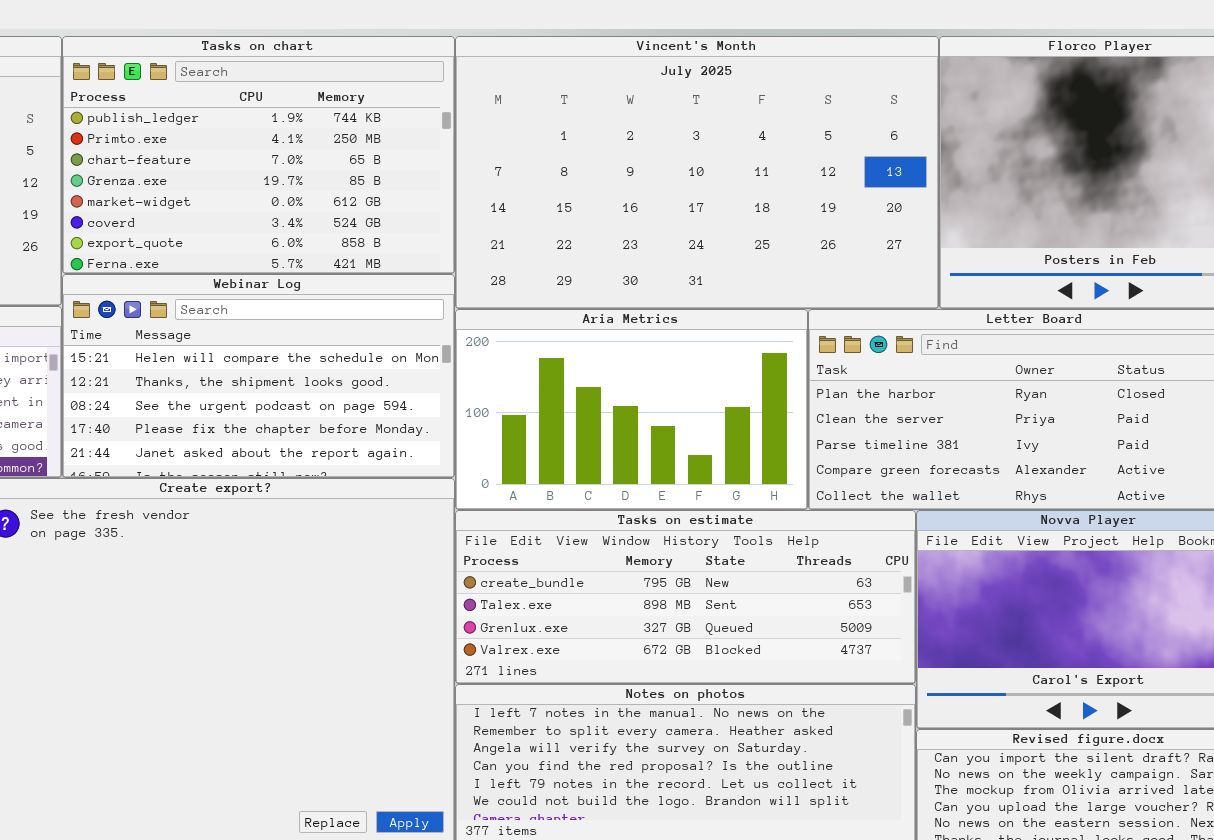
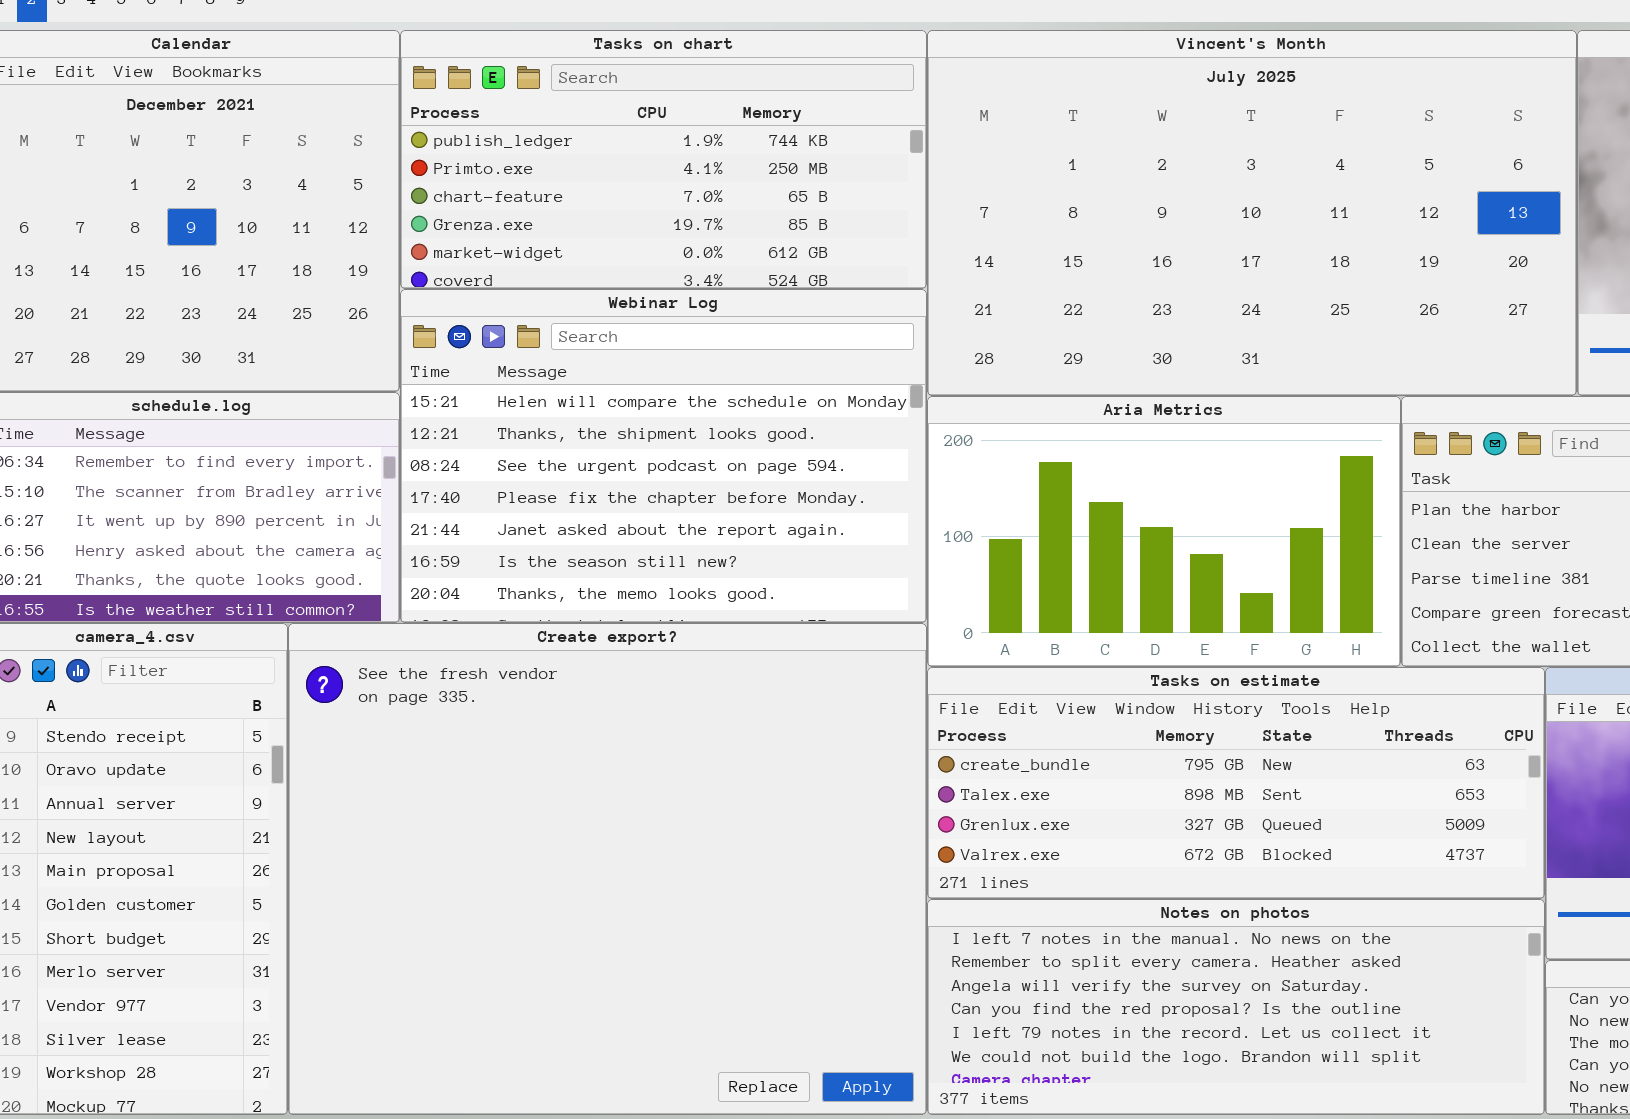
Tasks on chart: [62,36,455,274] -> [400,30,927,289], resized
Webinar Log: [62,274,455,478] -> [400,289,927,623], resized

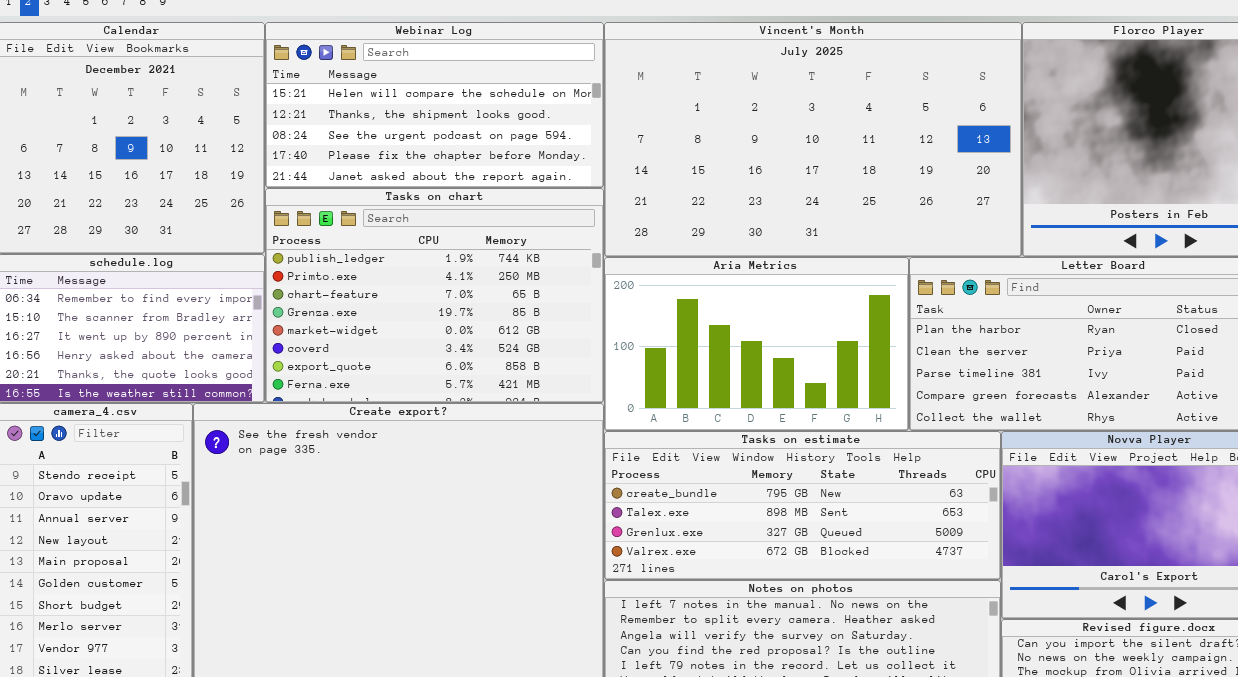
Tasks on chart: [400,30,927,289] -> [265,188,604,403], moved, resized
Webinar Log: [400,289,927,623] -> [265,22,604,188], moved, resized

